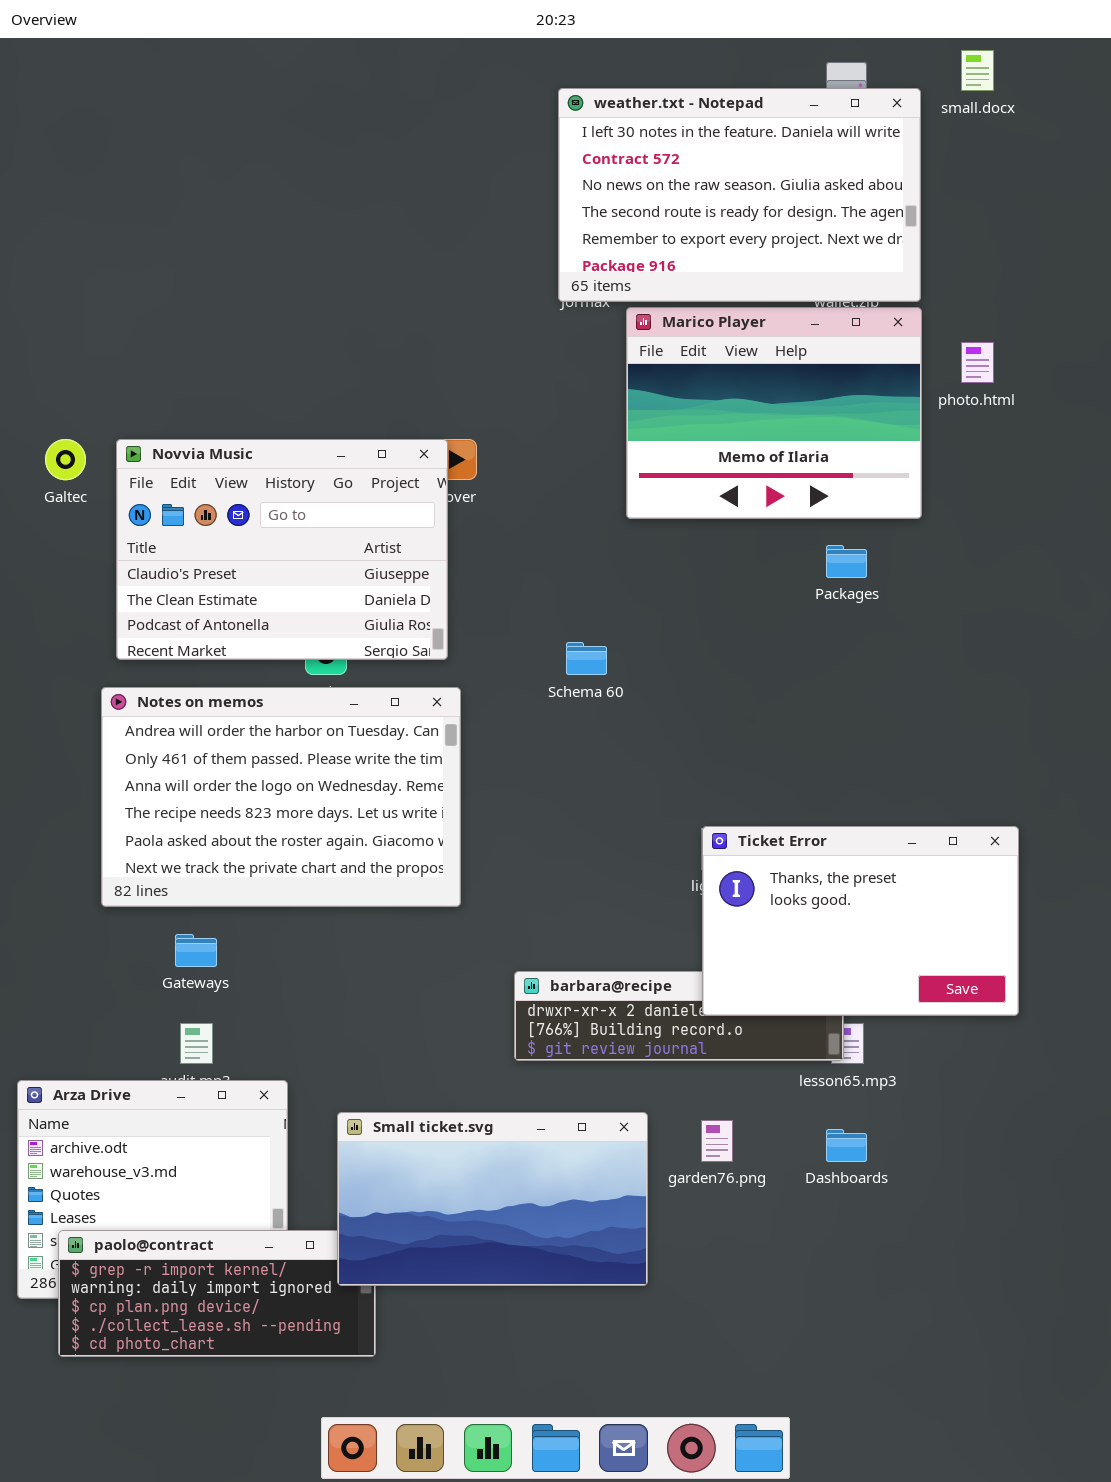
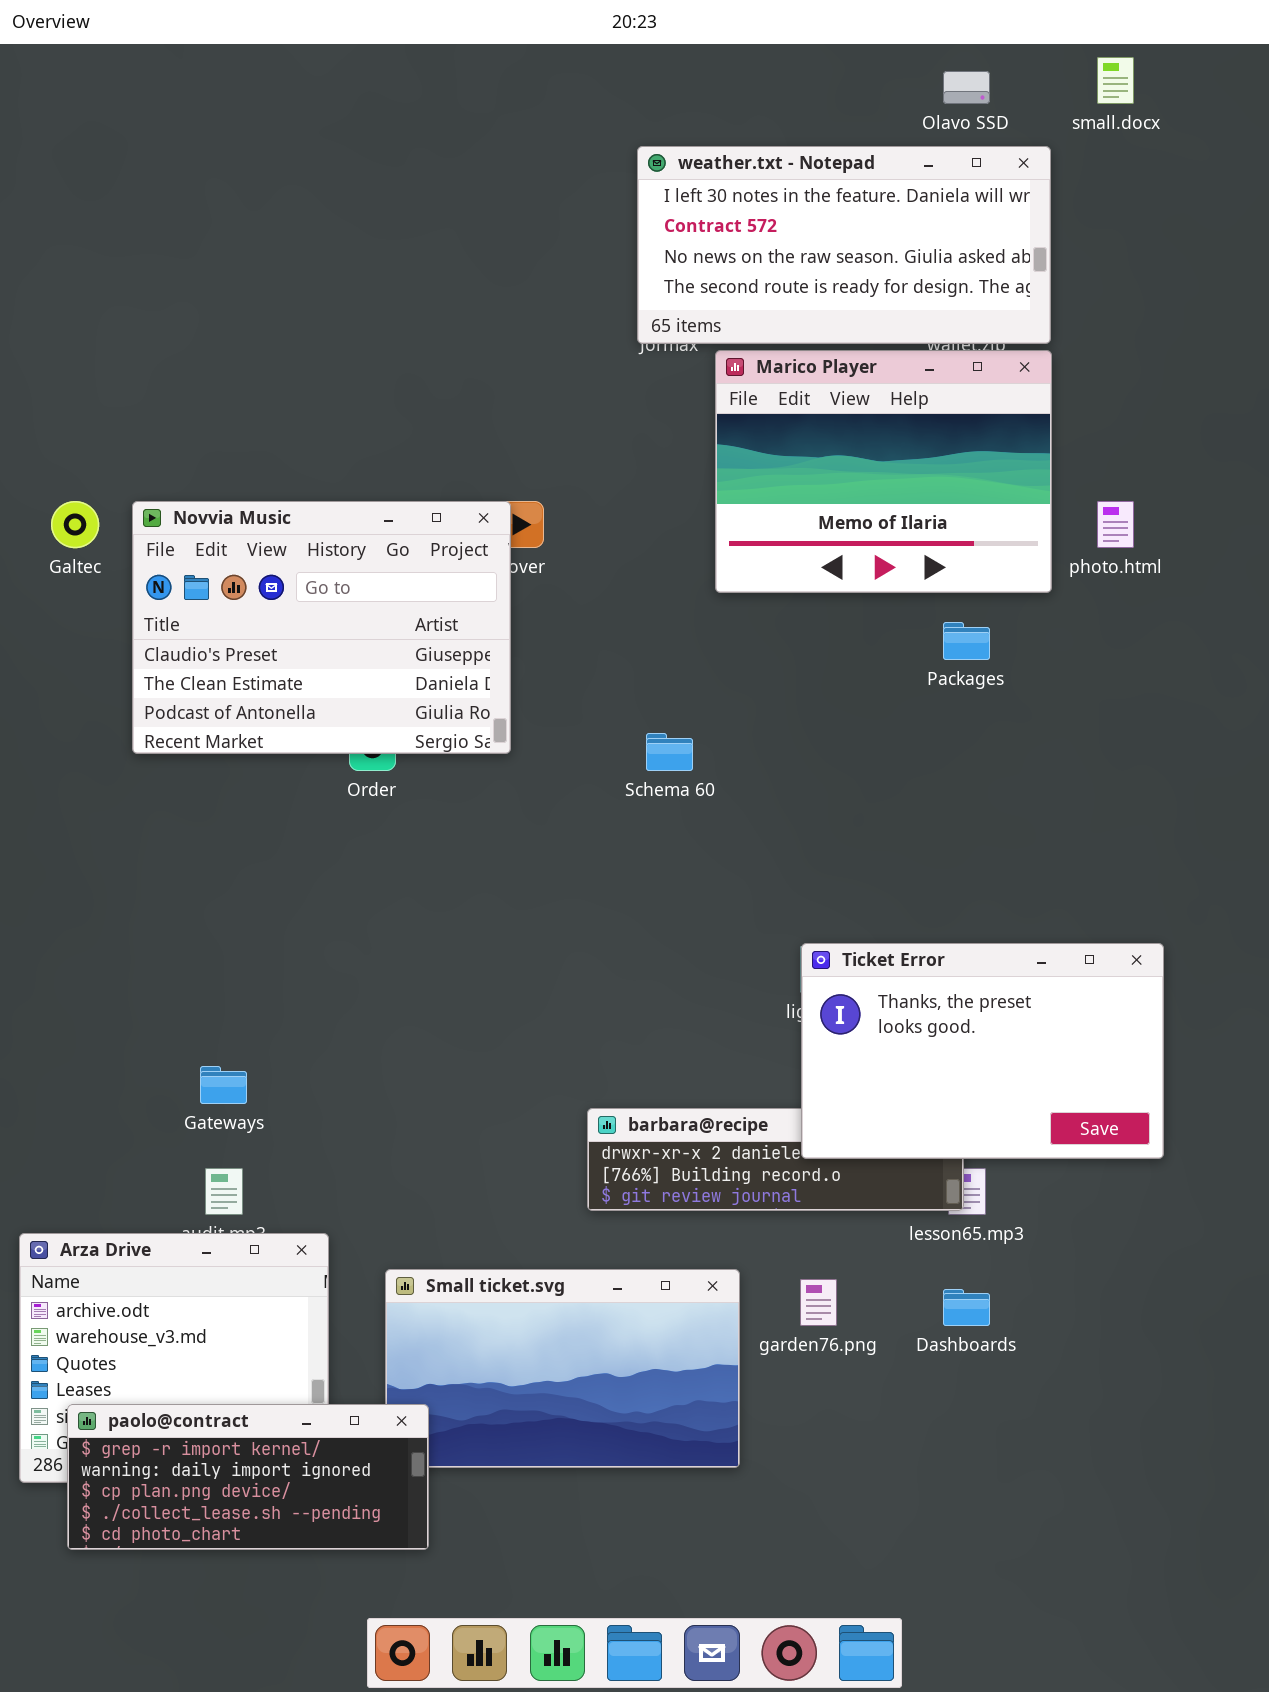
weather.txt - Notepad: [558,88,921,302] -> [637,146,1051,344], resized
photo.html: [961,342,994,383] -> [1097,501,1134,548], moved
Notes on memos: [101,687,461,907] -> none, closed
paolo@contract: [58,1230,376,1357] -> [67,1404,429,1550], raised

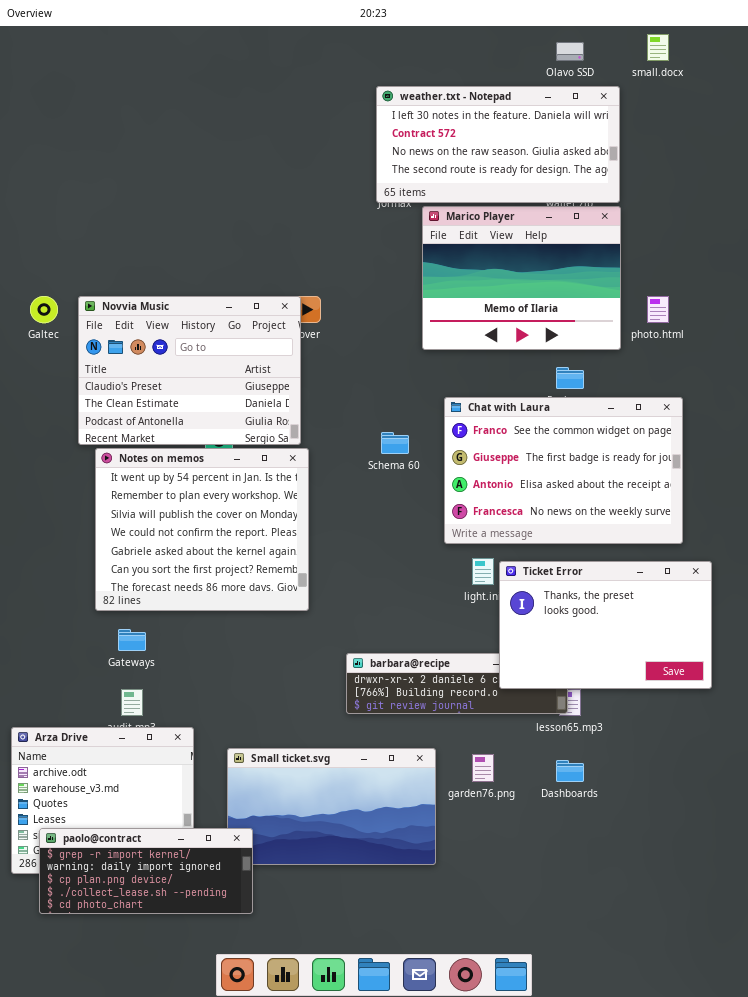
Chat with Laura: none -> [444,397,683,544], opened
Notes on memos: none -> [95,448,309,611], opened
Ticket Error: [801,943,1164,1159] -> [499,561,712,689], moved

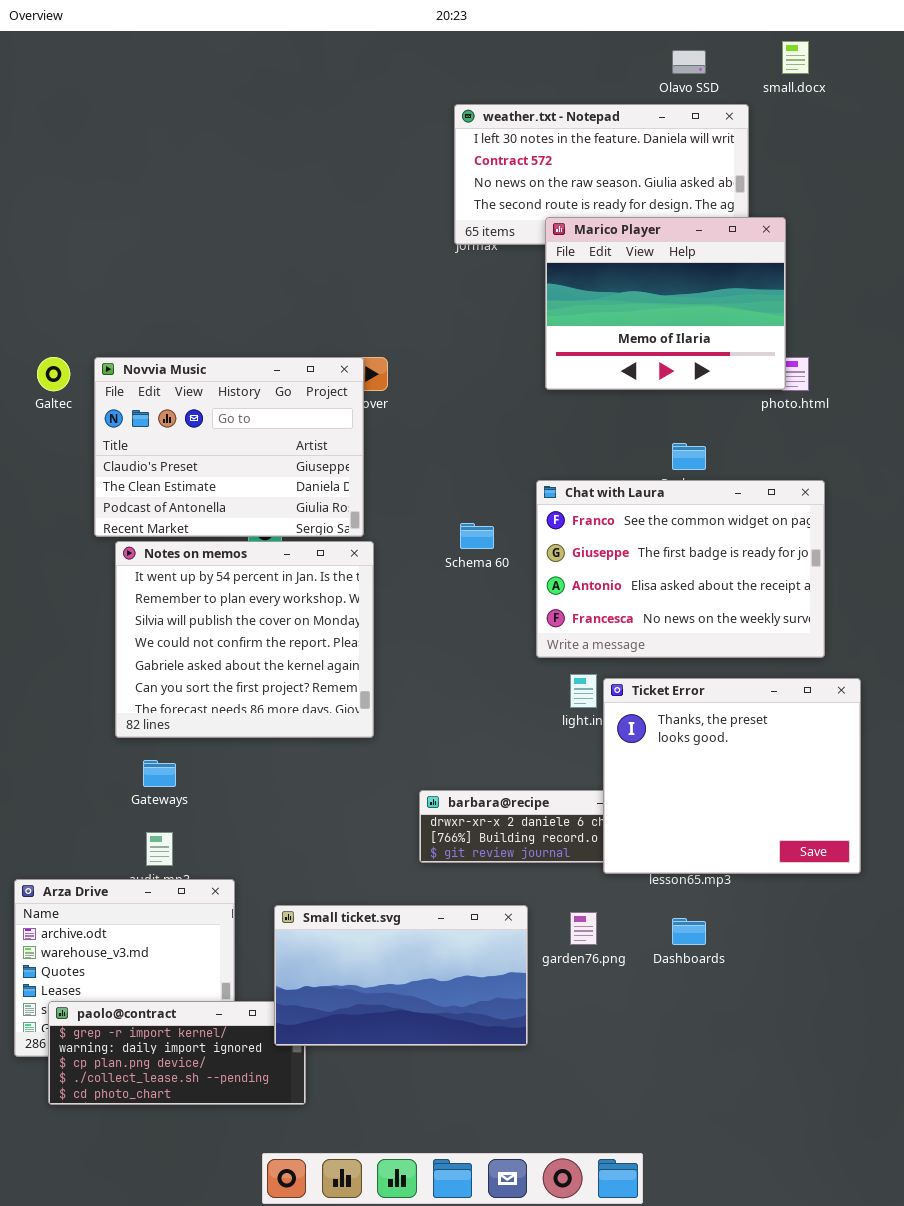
Marico Player: [422,206,621,350] -> [545,217,786,390], moved
Ticket Error: [499,561,712,689] -> [603,678,861,874], resized
Small ticket.svg: [227,748,436,865] -> [274,905,528,1046], raised

